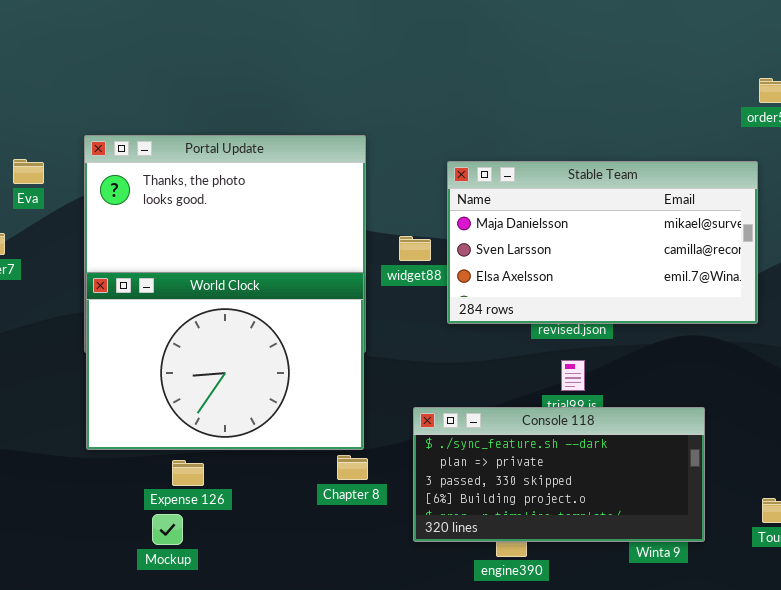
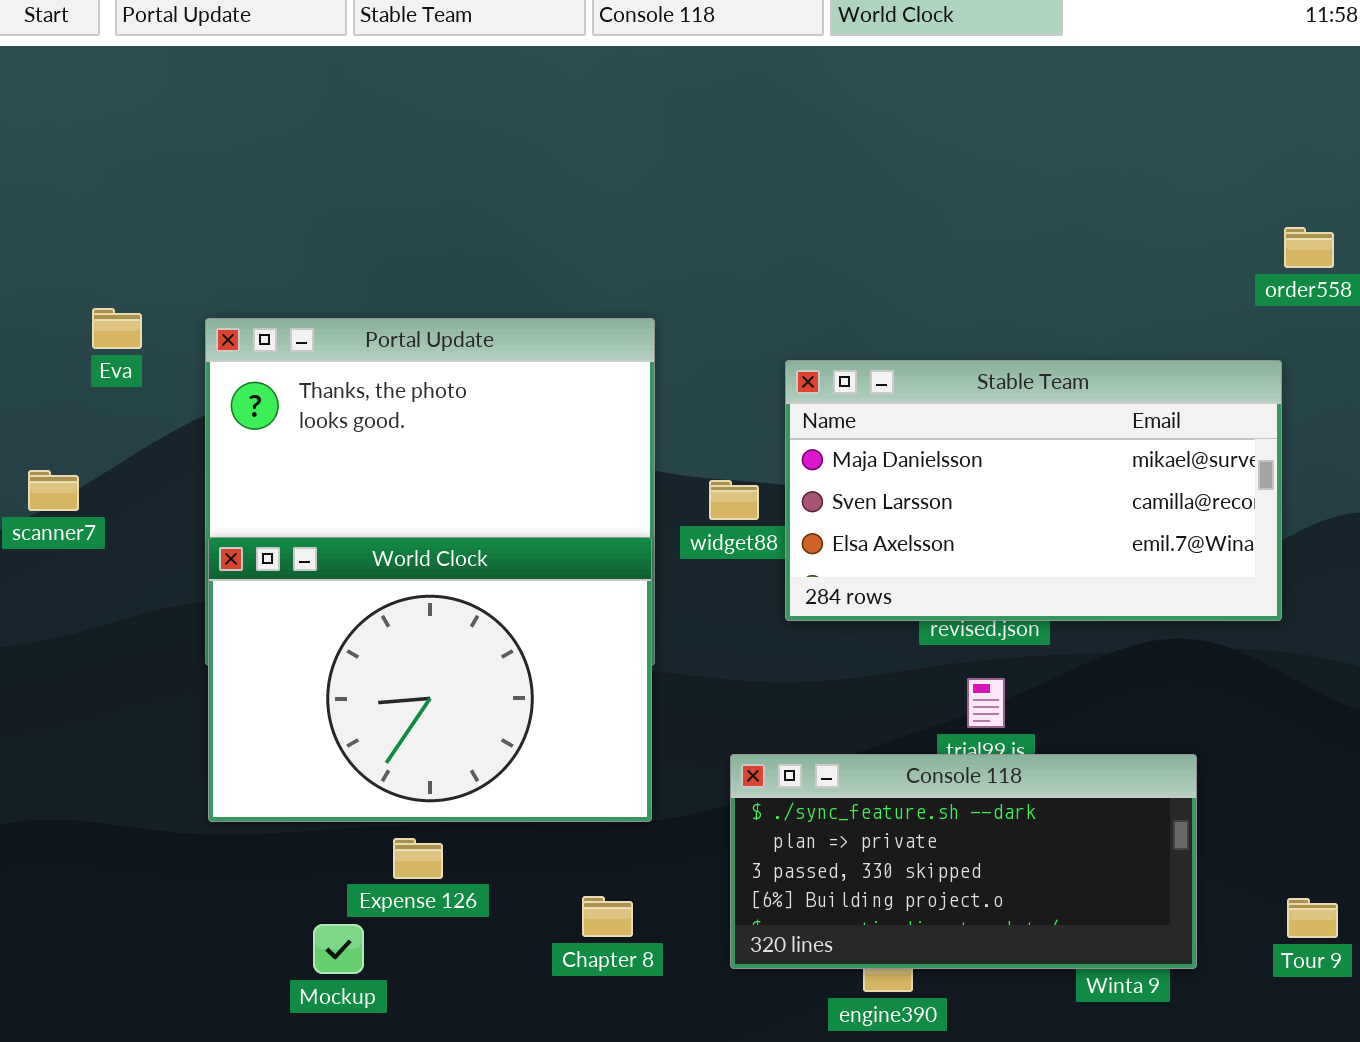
Eva: [13,159,44,184] -> [92,308,142,349], moved
Chapter 8: [337,455,368,480] -> [582,896,633,937], moved
Expense 126: [172,460,204,486] -> [393,838,443,879], moved

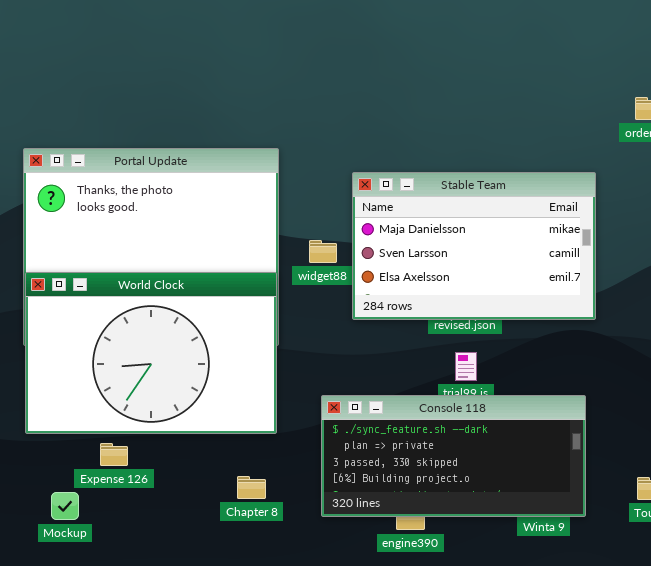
Stable Team: [785,360,1282,621] -> [352,172,596,320], resized
Expense 126: [393,838,443,879] -> [100,443,128,466], moved
Mockup: [313,924,364,974] -> [51,492,79,520], moved

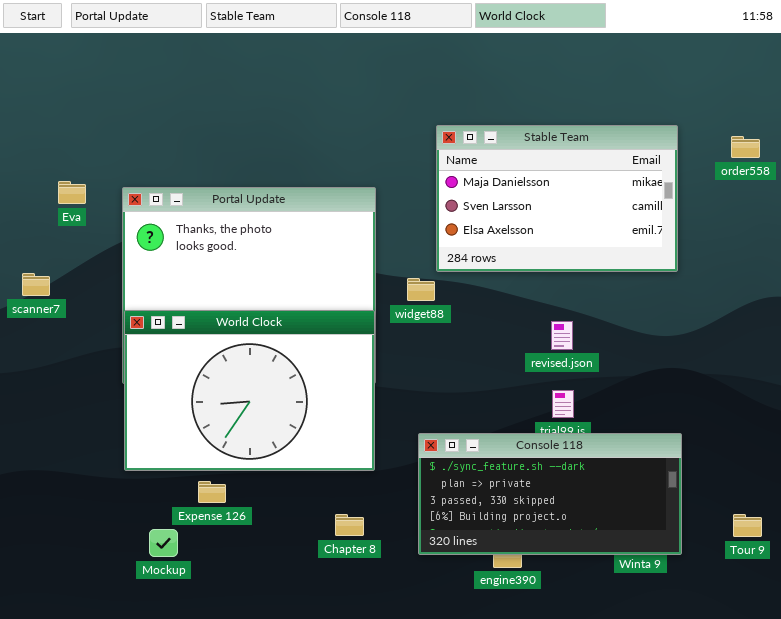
Stable Team: [352,172,596,320] -> [436,125,678,272], moved

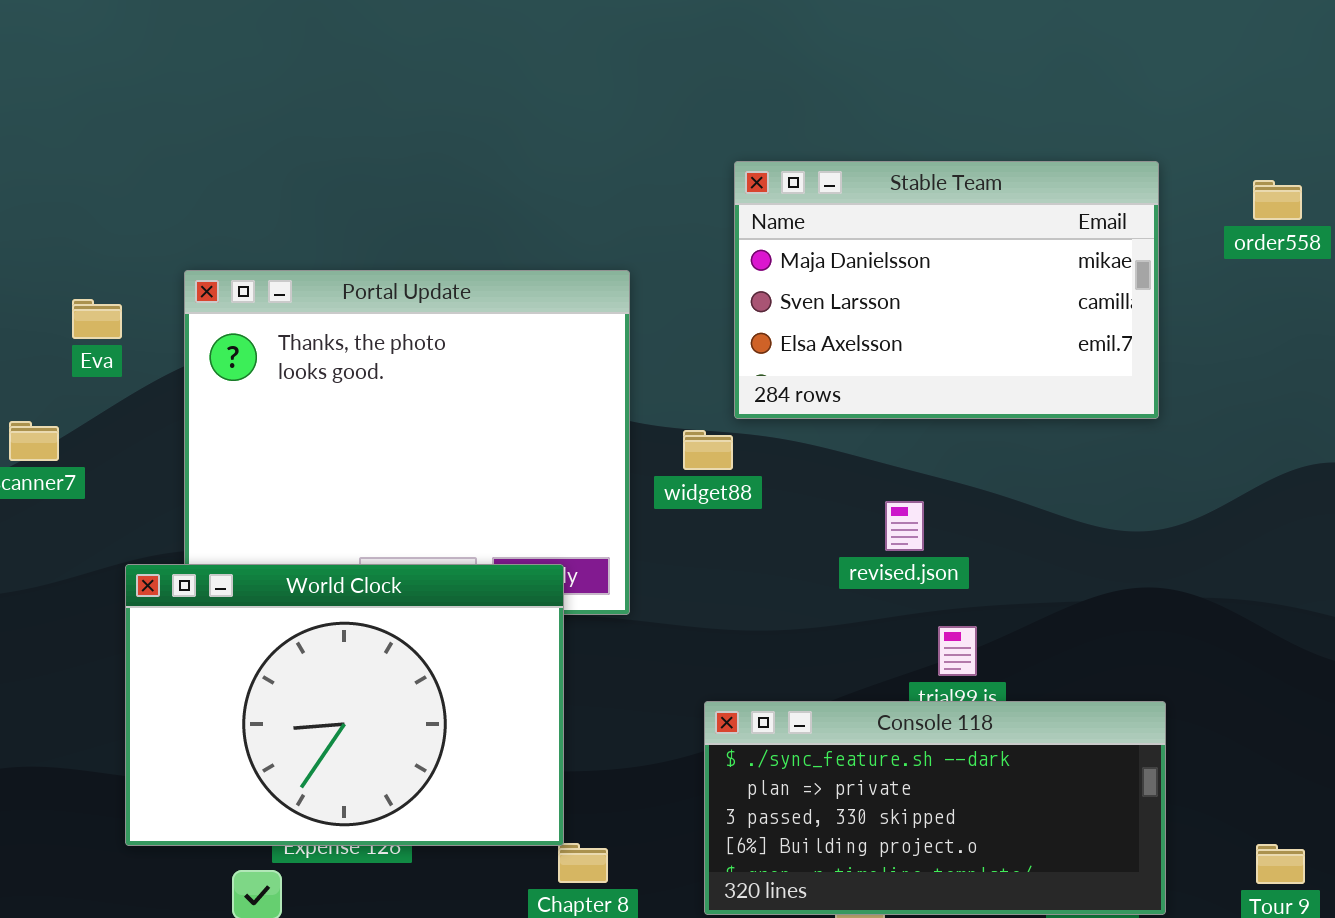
Eva: [58,181,86,204] -> [72,299,122,339], moved
World Clock: [124,310,375,471] -> [125,564,564,846], moved
revised.json: [551,321,573,350] -> [885,501,924,551], moved

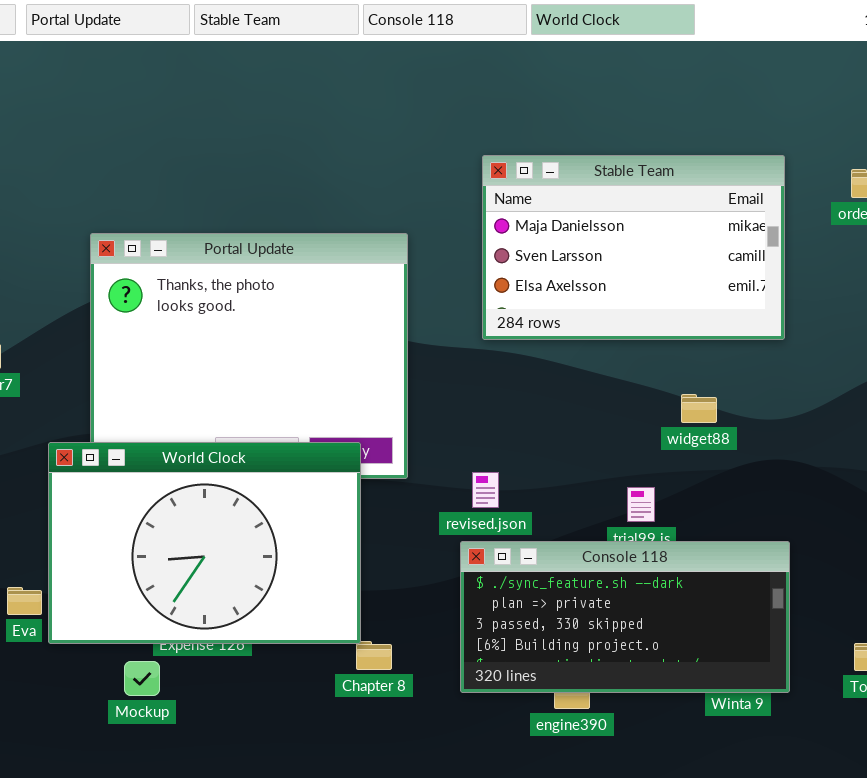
Eva: [72,299,122,339] -> [7,587,42,615], moved
widget88: [683,430,733,470] -> [681,394,717,423], moved
revised.json: [885,501,924,551] -> [472,472,499,508], moved

